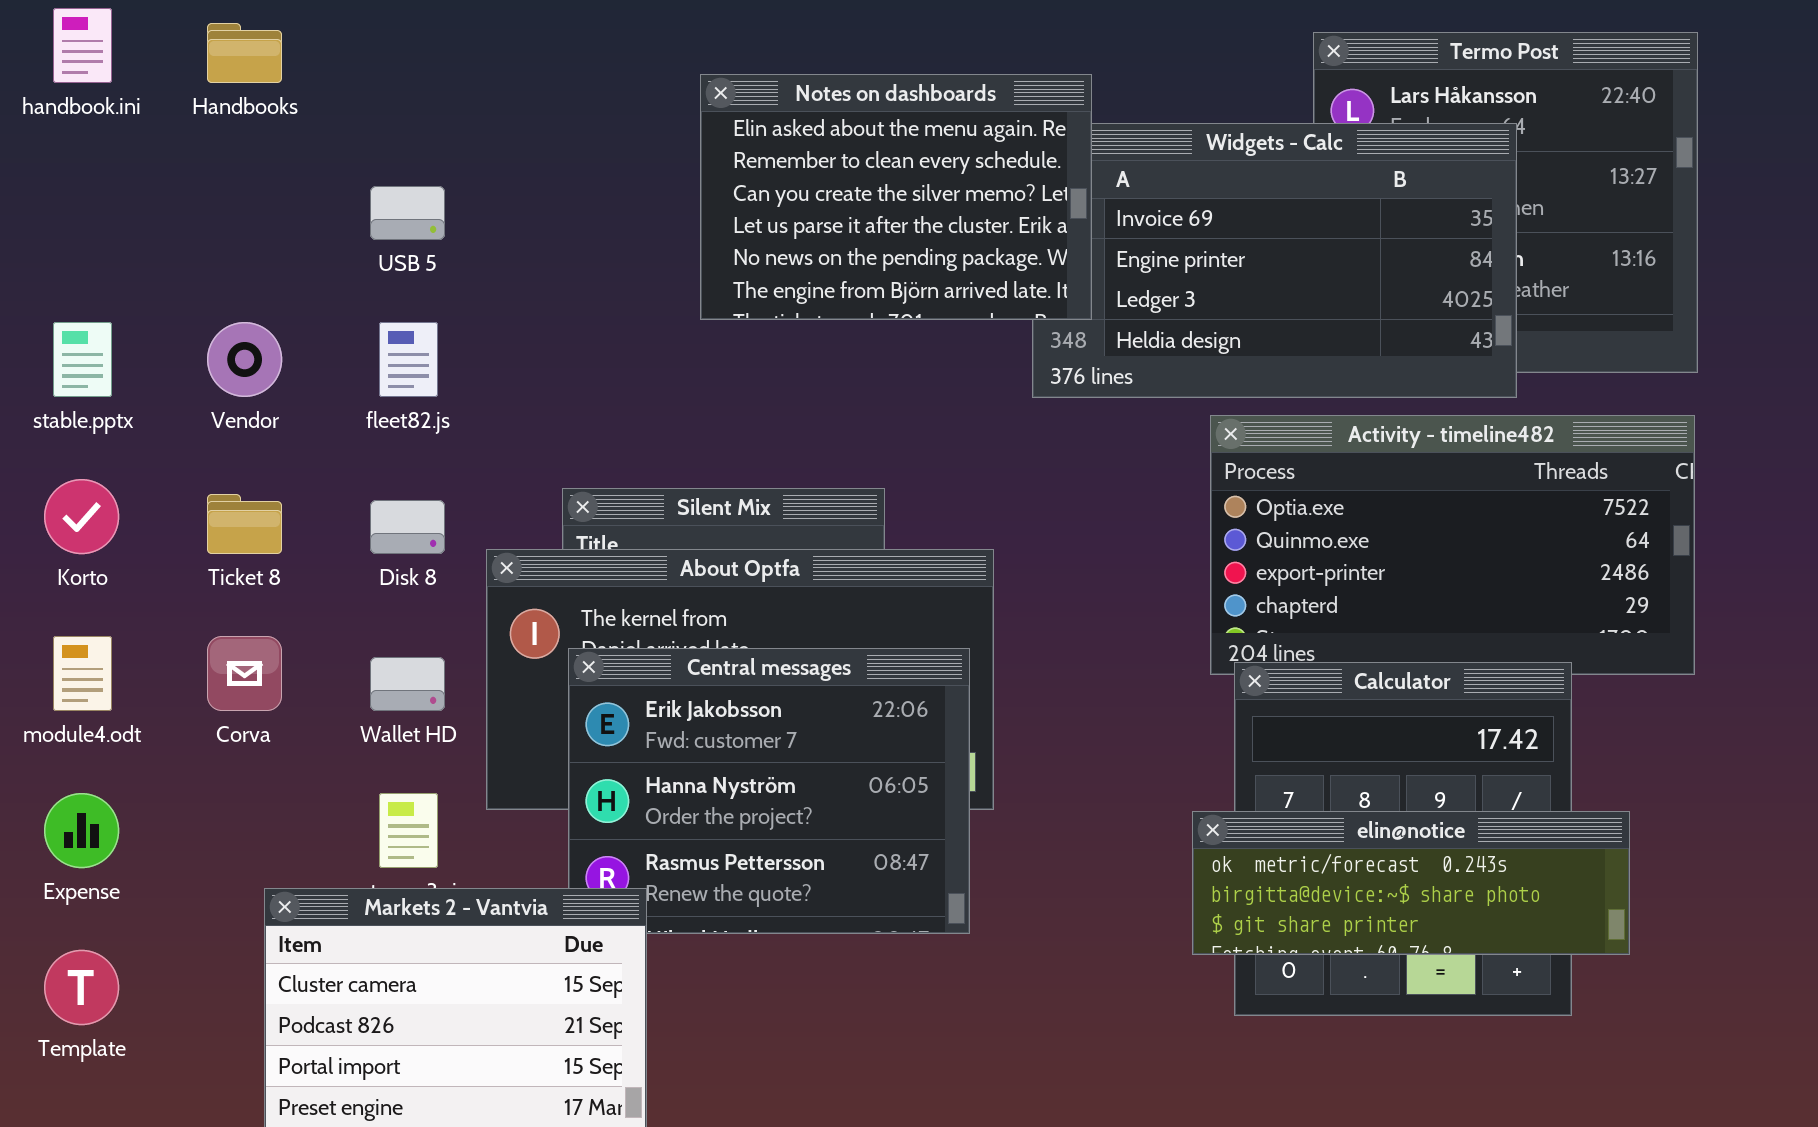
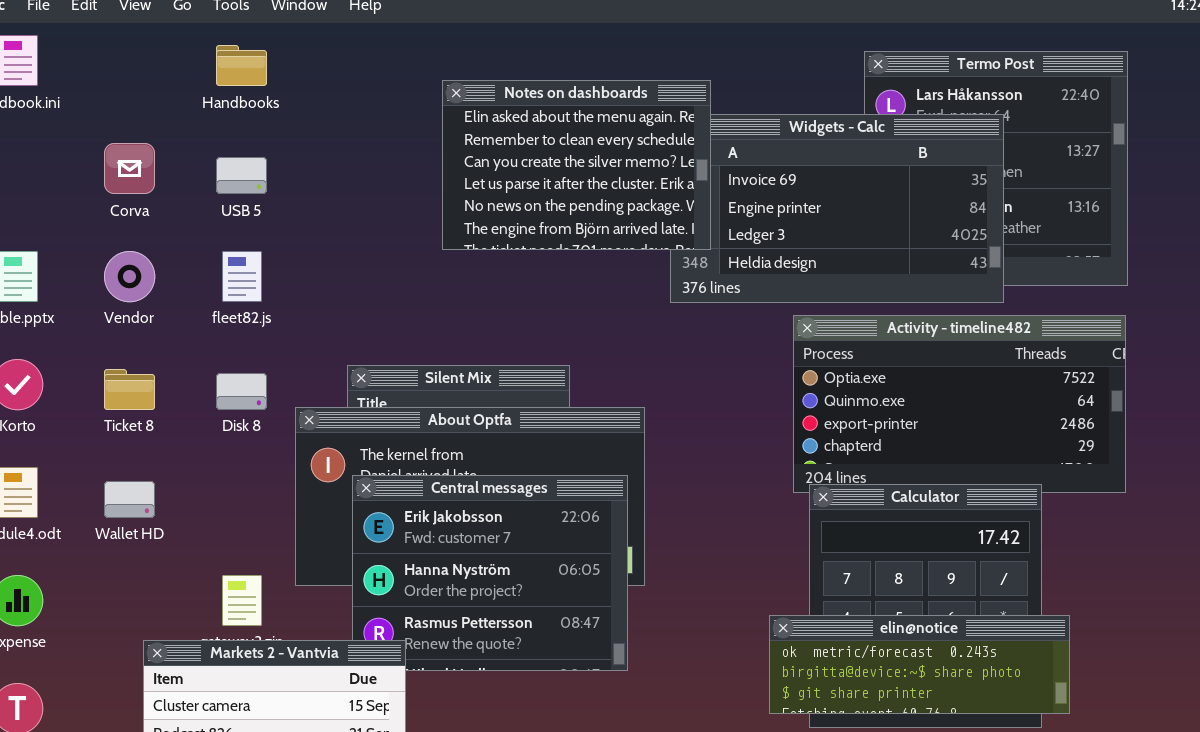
Handbooks: [207,23,282,83] -> [216,45,267,86], moved
Corva: [207,636,282,711] -> [104,143,155,194], moved
Wallet HD: [370,657,445,711] -> [104,481,155,518], moved
elin@notice: [1192,811,1630,955] -> [769,615,1070,714], moved

